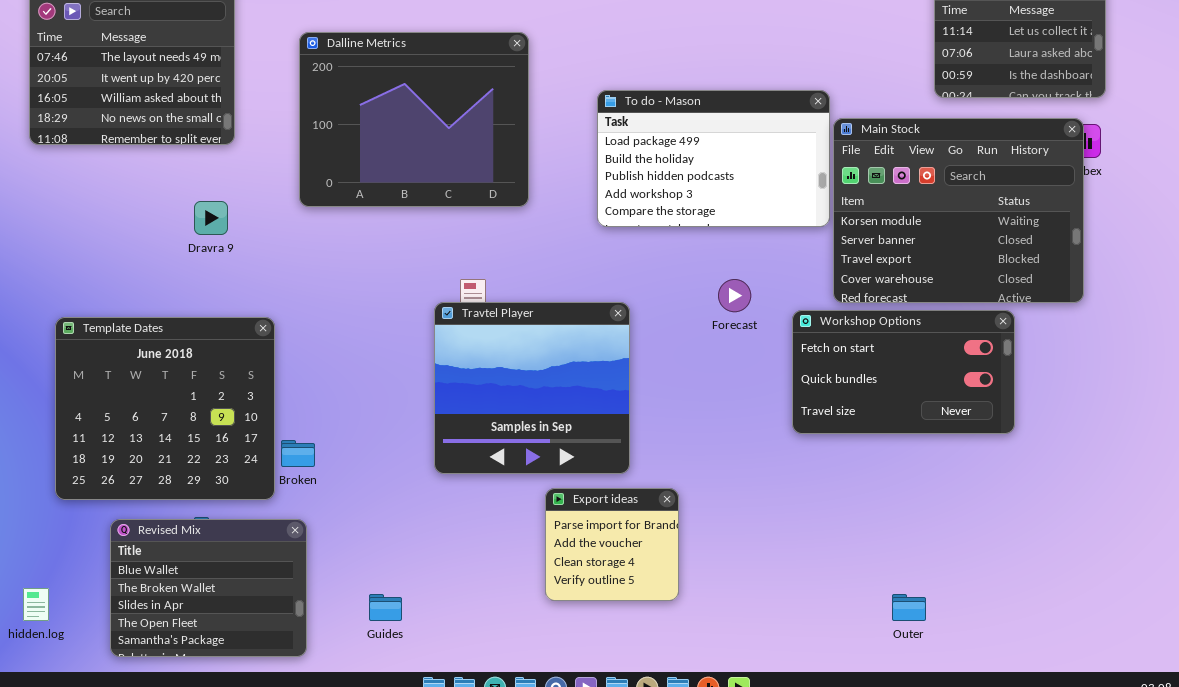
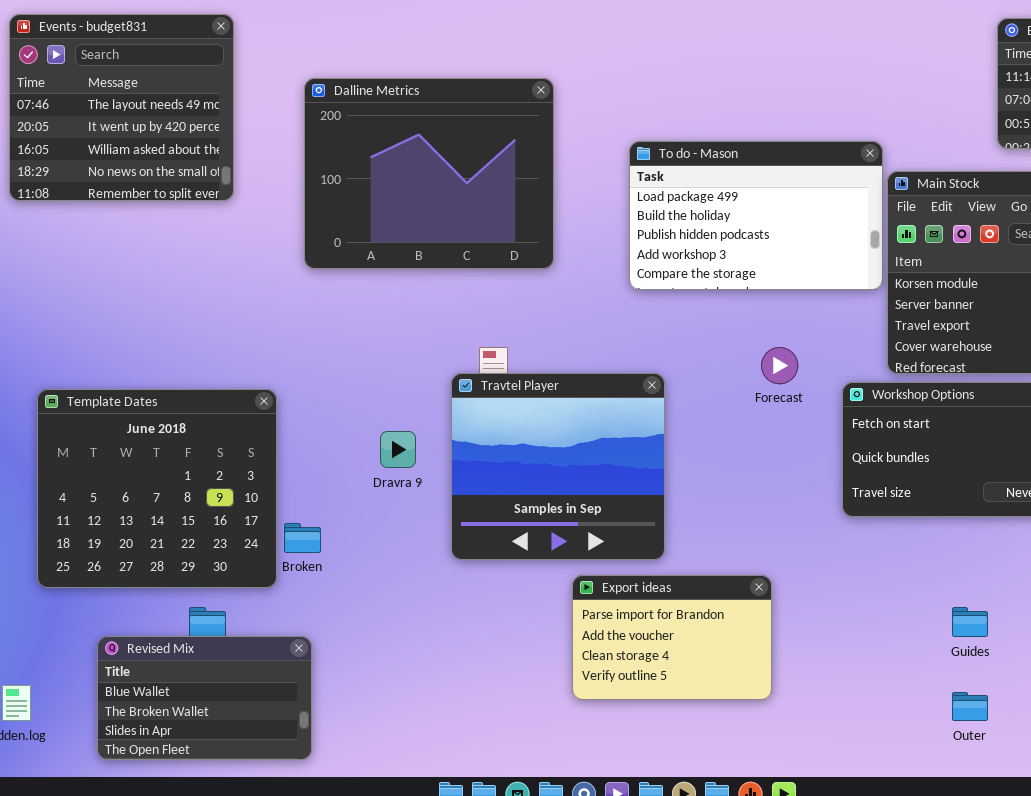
Dravra 9: [194,201,228,235] -> [380,431,416,468], moved
Export ideas: [545,488,679,601] -> [572,575,772,700], resized
Revised Mix: [110,519,307,657] -> [97,636,312,760], resized
Guides: [369,594,402,621] -> [952,607,988,637], moved

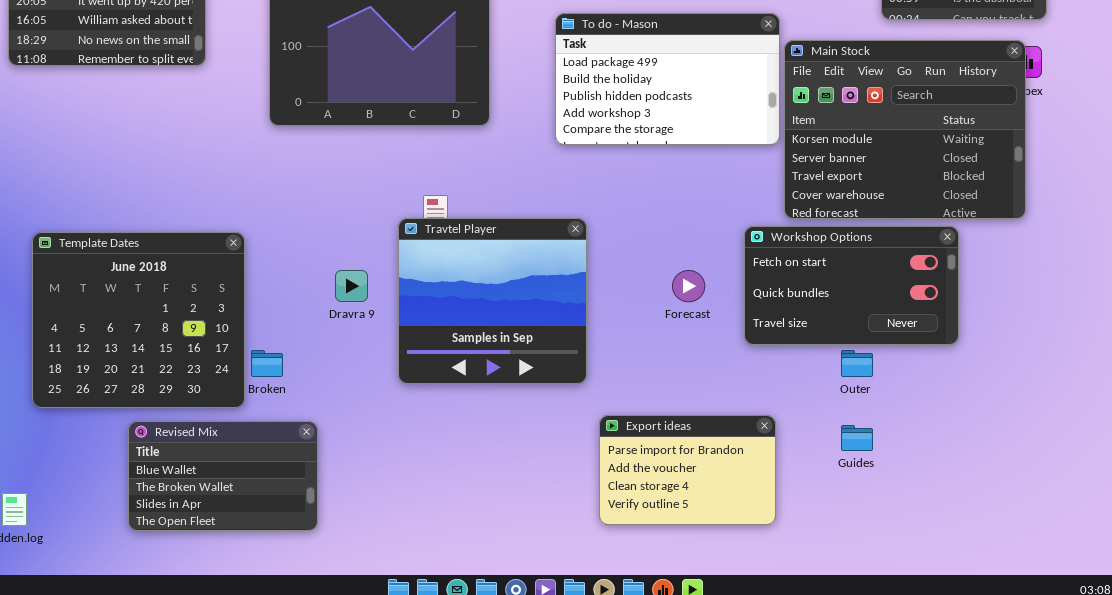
Forecast: [761,347,798,384] -> [672,270,705,302], moved
Export ideas: [572,575,772,700] -> [599,415,776,525], moved
Revised Mix: [97,636,312,760] -> [128,421,318,531], moved
Outer: [952,692,988,721] -> [841,350,873,377], moved

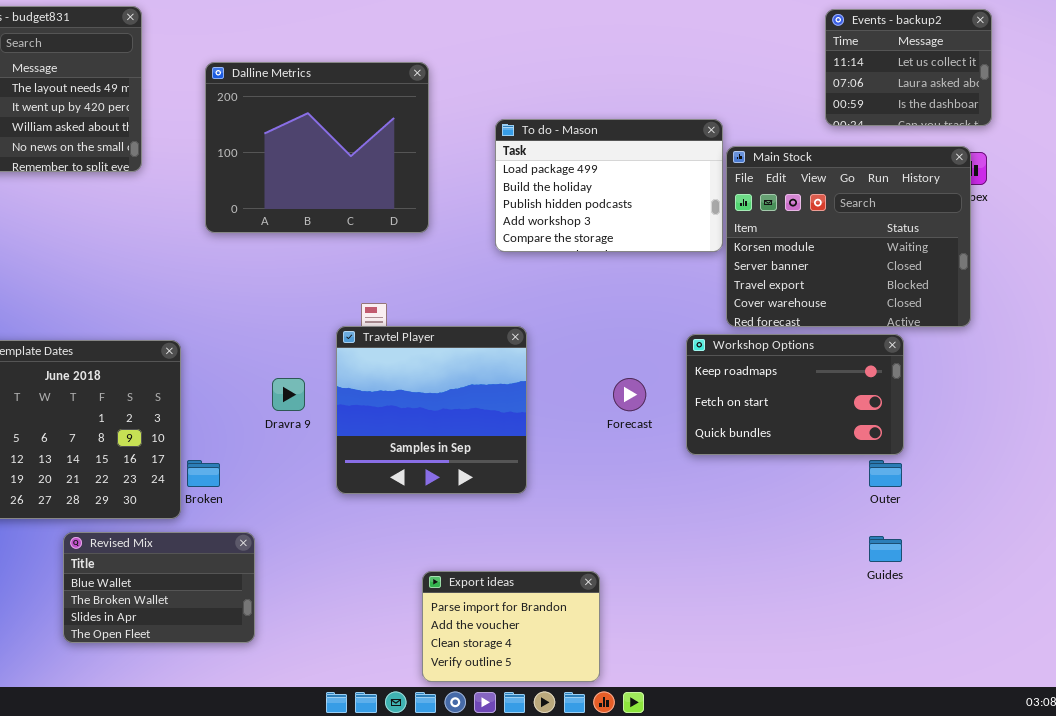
Workshop Options: [744,226,959,345] -> [686,334,904,455], scrolled up 1 row
Outer: [841,350,873,377] -> [869,460,902,487], moved
Export ideas: [599,415,776,525] -> [422,571,600,682], moved
Guides: [841,425,873,451] -> [869,536,902,562], moved

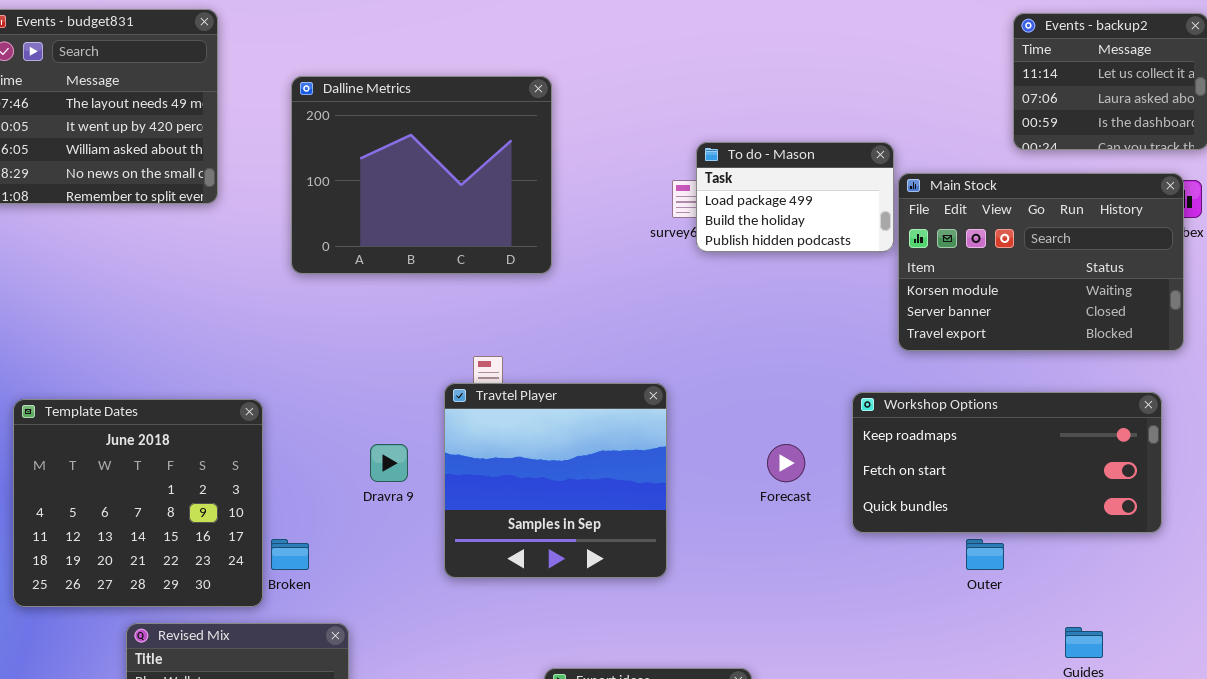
To do - Mason: [495,119,723,252] -> [696,142,894,252], resized
Main Stock: [726,146,971,327] -> [898,173,1184,351], resized
Workshop Options: [686,334,904,455] -> [852,392,1162,533], resized
Outer: [869,460,902,487] -> [966,539,1004,570], moved

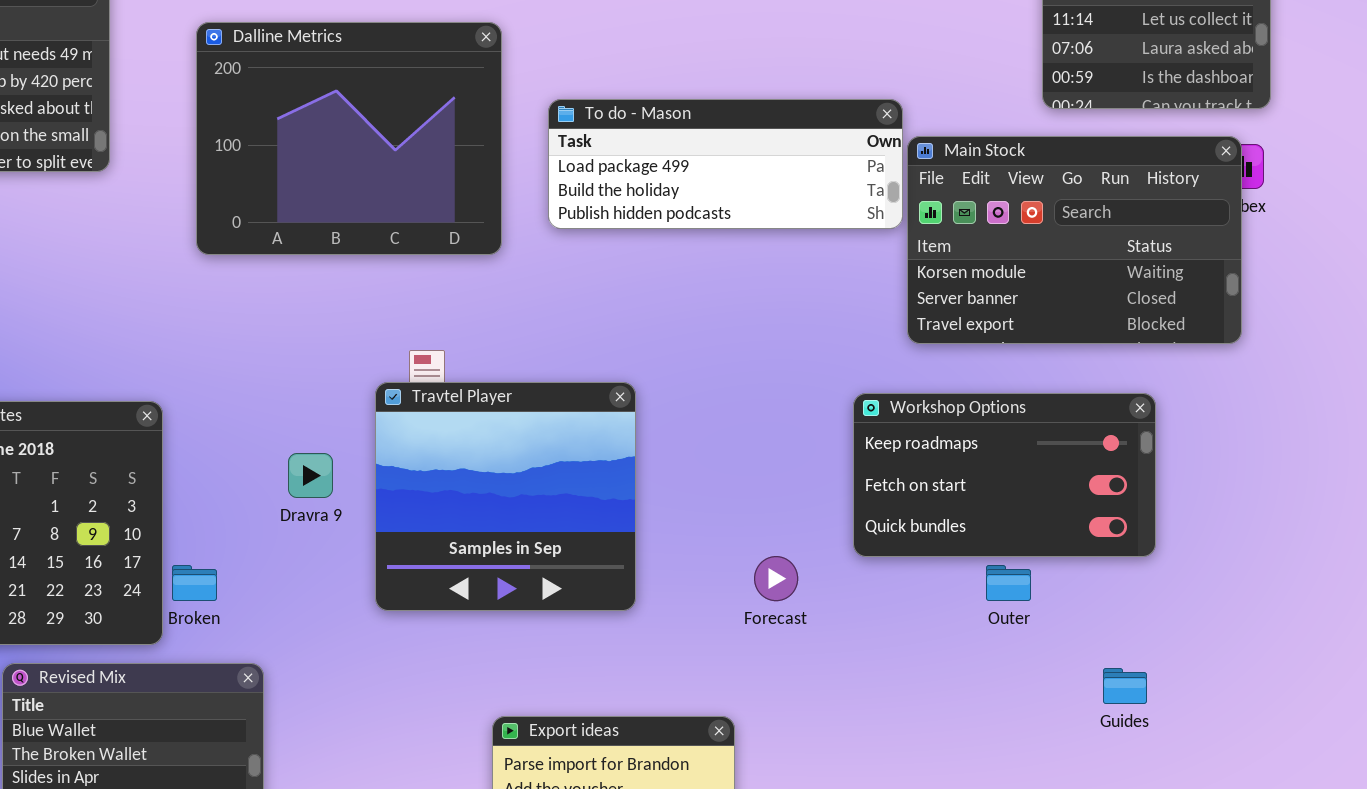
To do - Mason: [696,142,894,252] -> [548,99,903,229], resized
Workshop Options: [852,392,1162,533] -> [853,393,1156,557], resized
Forecast: [767,444,805,482] -> [754,556,798,601], moved

